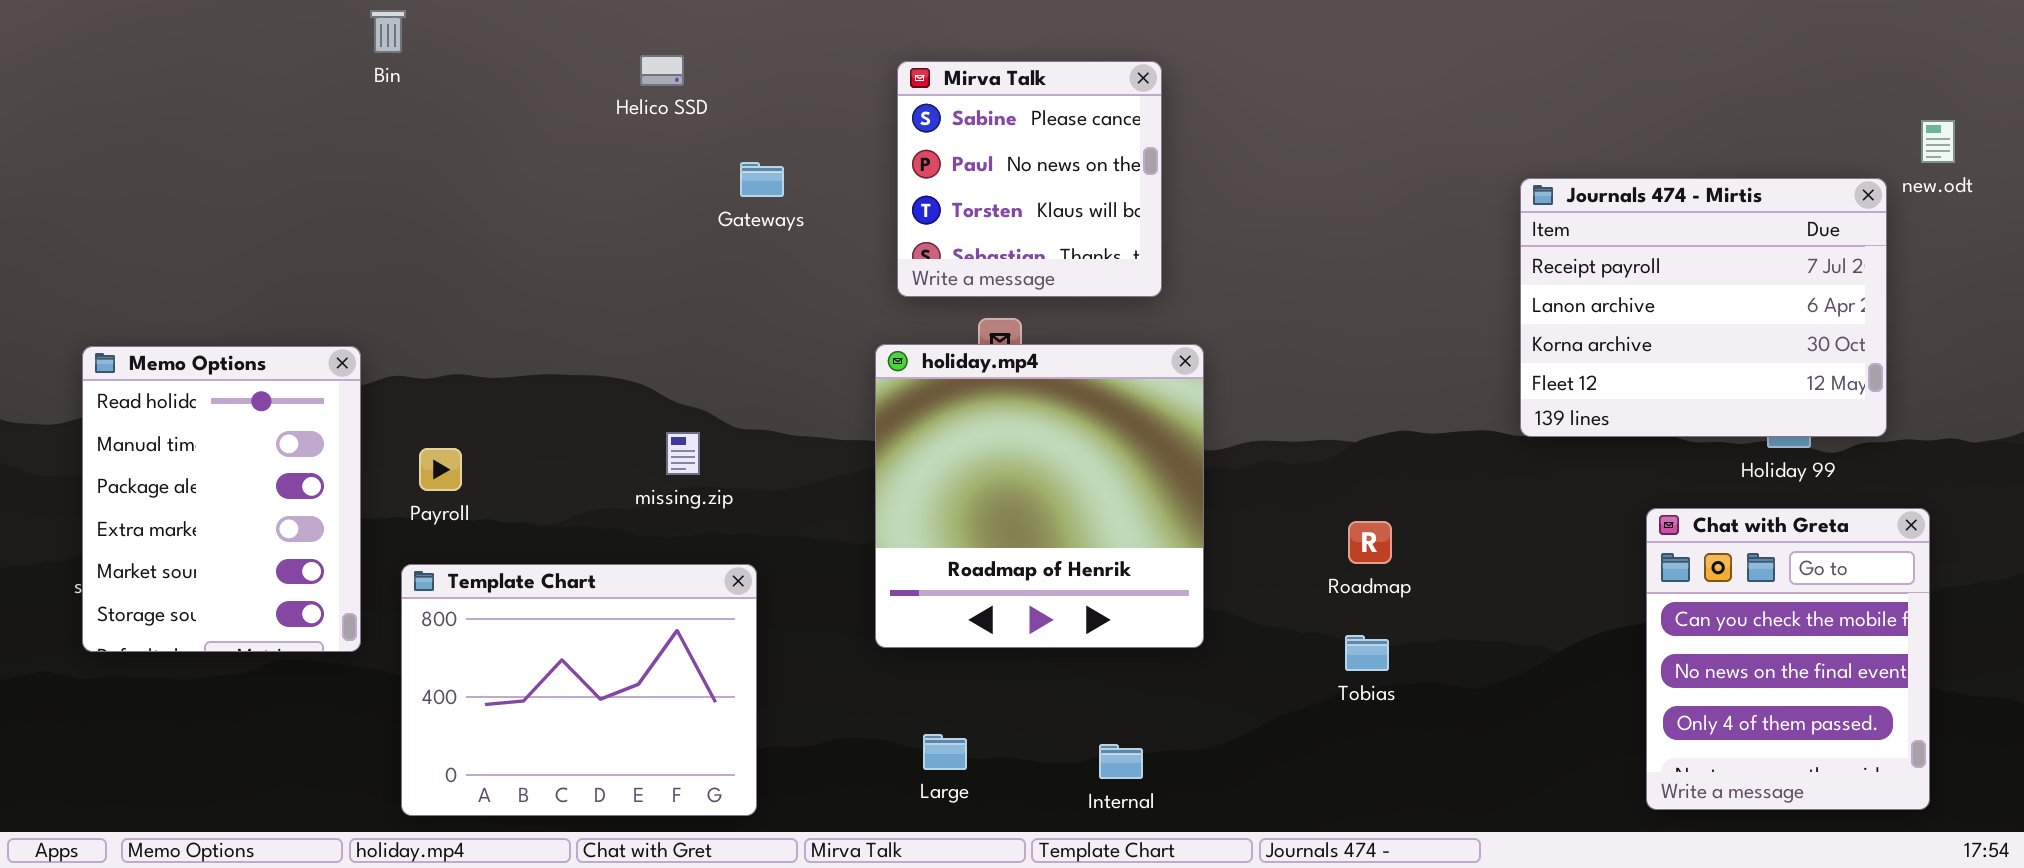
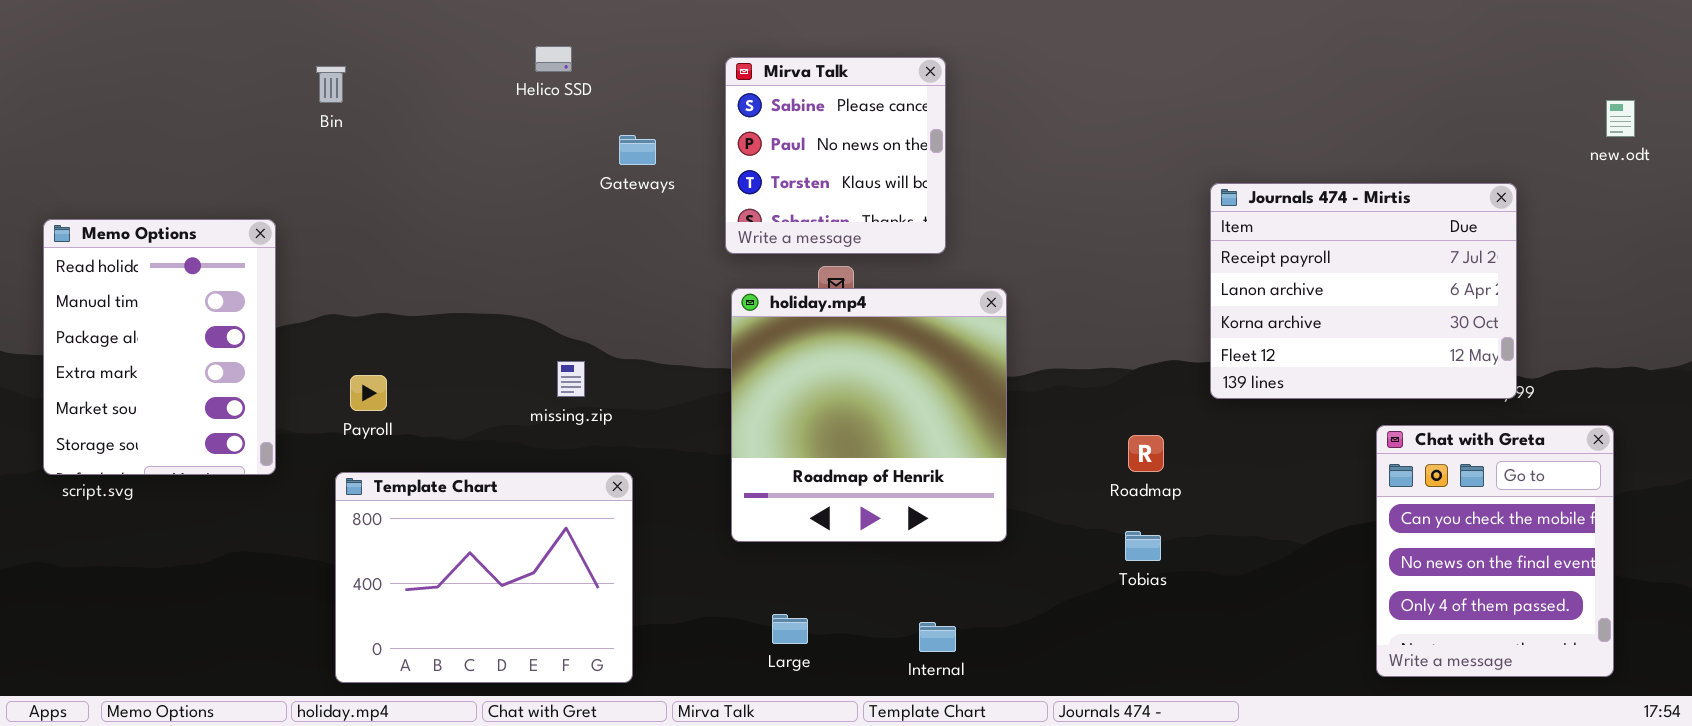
Bin: [370,10,406,53] -> [316,66,346,103], moved
Mirva Talk: [897,61,1162,297] -> [725,57,946,254], moved
Journals 474 - Mirtis: [1520,178,1887,437] -> [1210,183,1517,399], moved
Memo Options: [82,346,361,652] -> [43,219,276,475], moved

